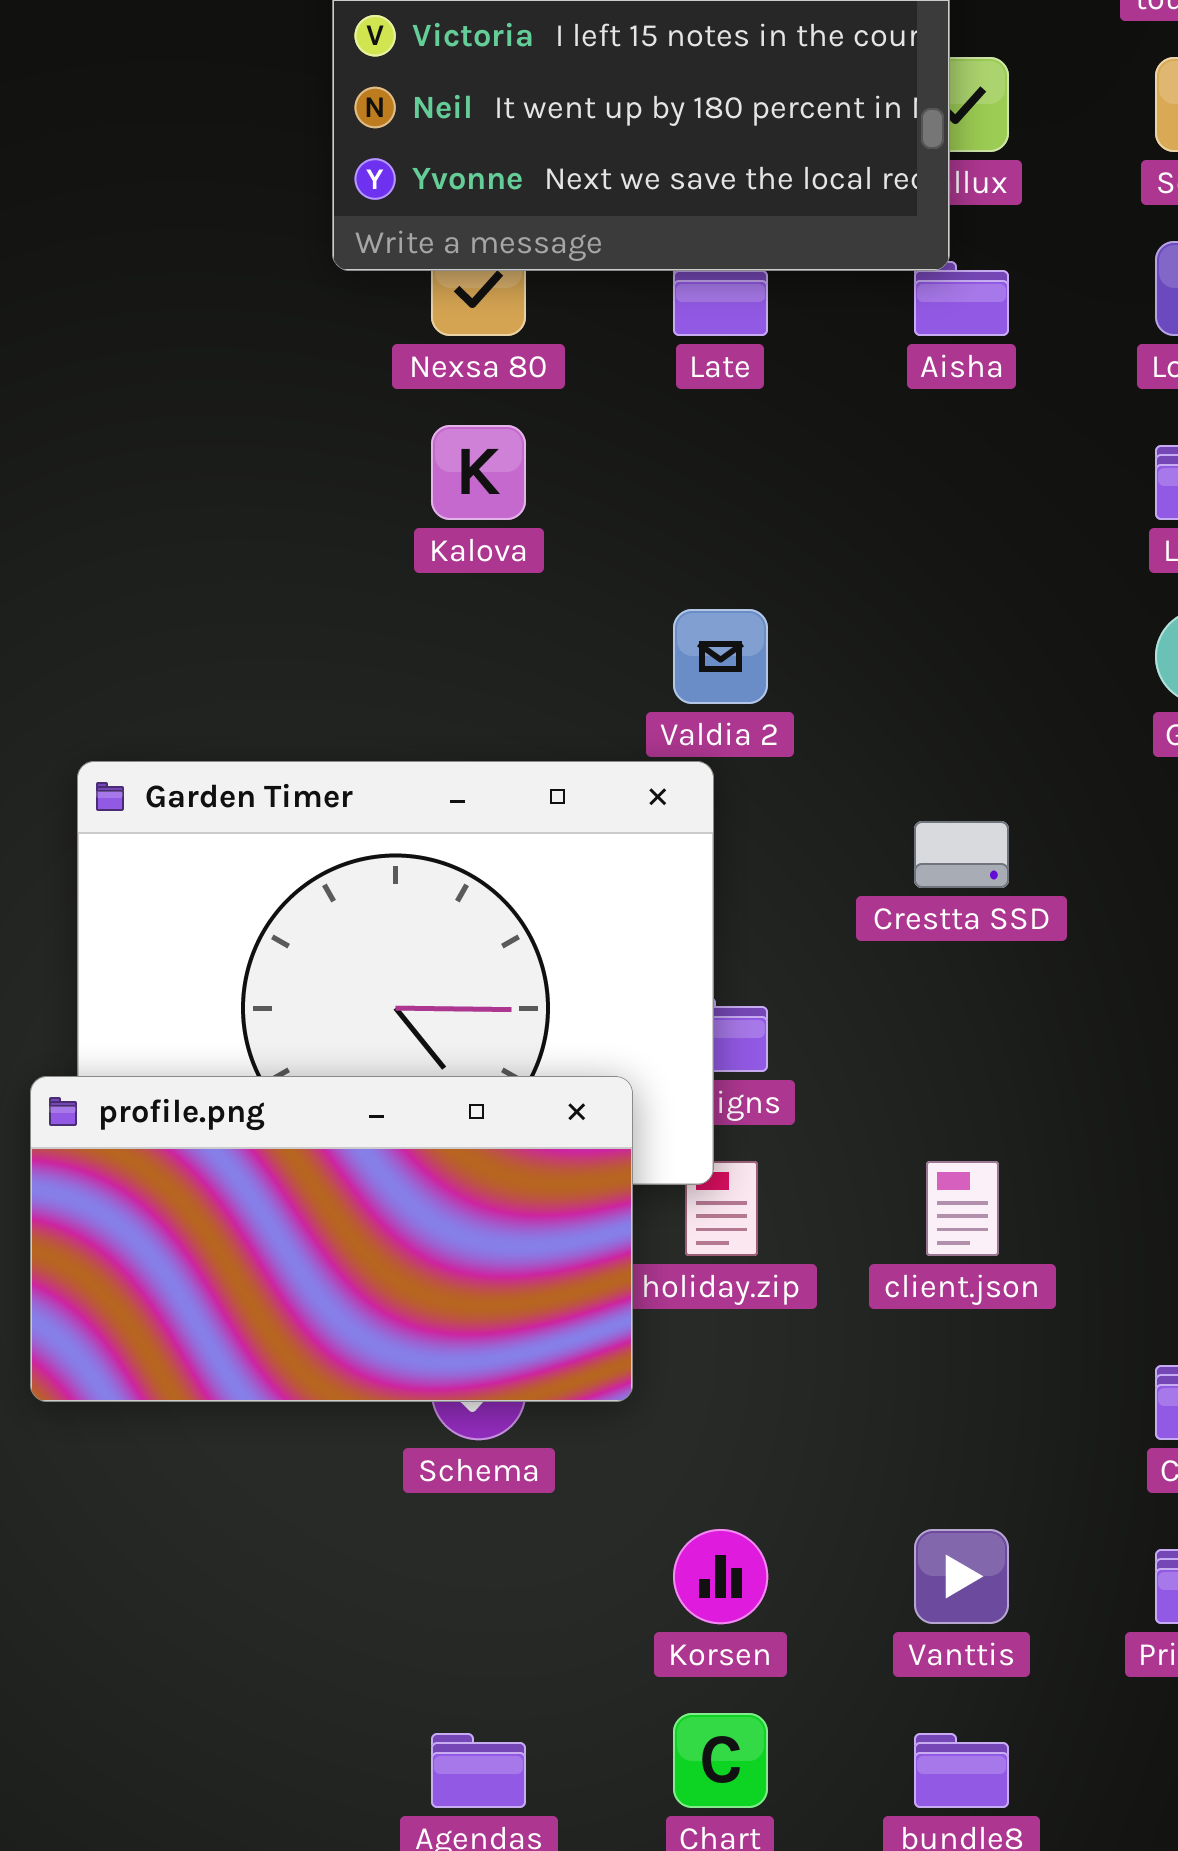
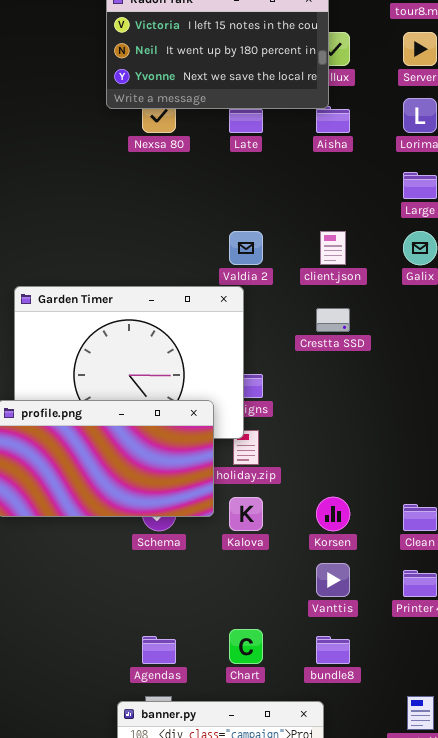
Kalova: [431,425,526,520] -> [229,497,263,531], moved
client.json: [926,1161,999,1256] -> [320,231,346,265], moved
Korsen: [673,1529,768,1624] -> [316,497,350,531], moved

